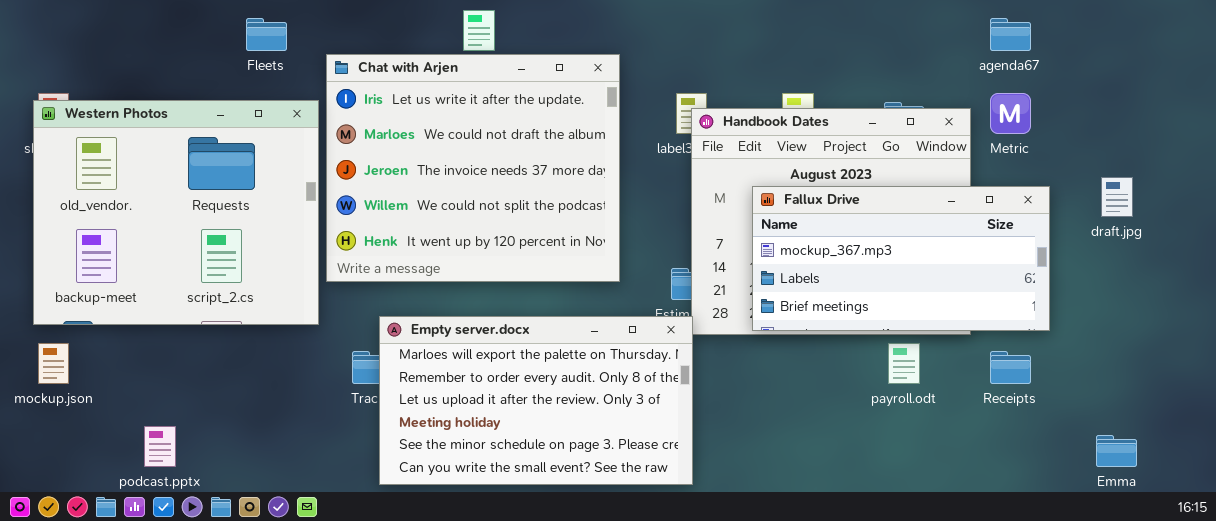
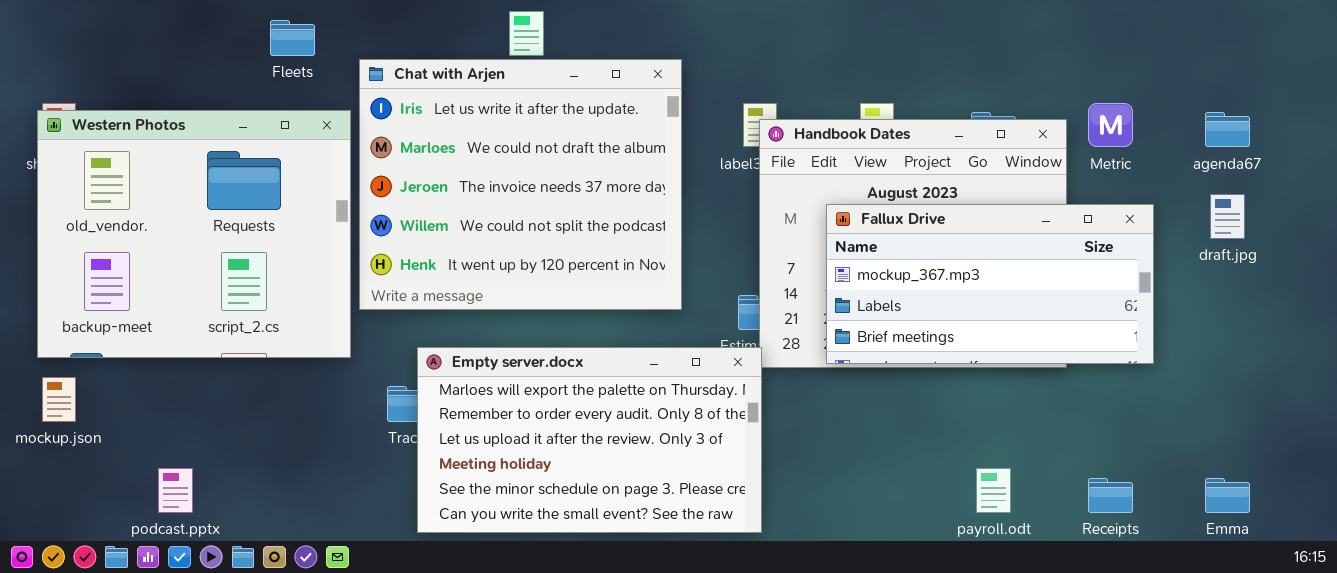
agenda67: [990,18,1031,51] -> [1205,112,1250,147], moved
payroll.odt: [888,343,920,384] -> [976,468,1011,513], moved
Receipts: [990,351,1031,384] -> [1088,478,1133,513], moved

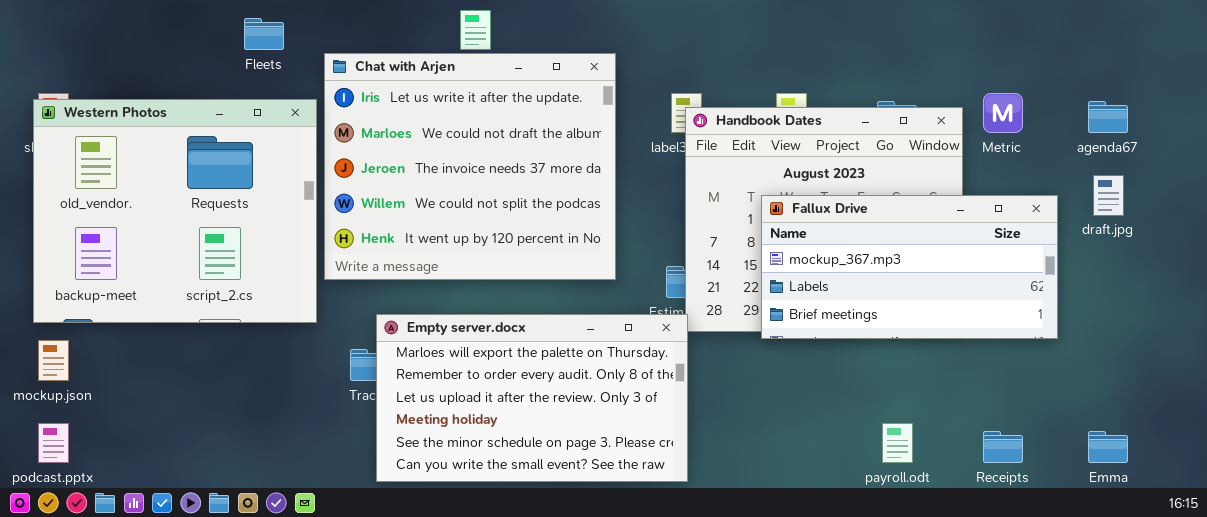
Fallux Drive: [826,204,1154,364] -> [761,195,1058,339], moved
podcast.pptx: [158,468,193,513] -> [38,423,69,463], moved

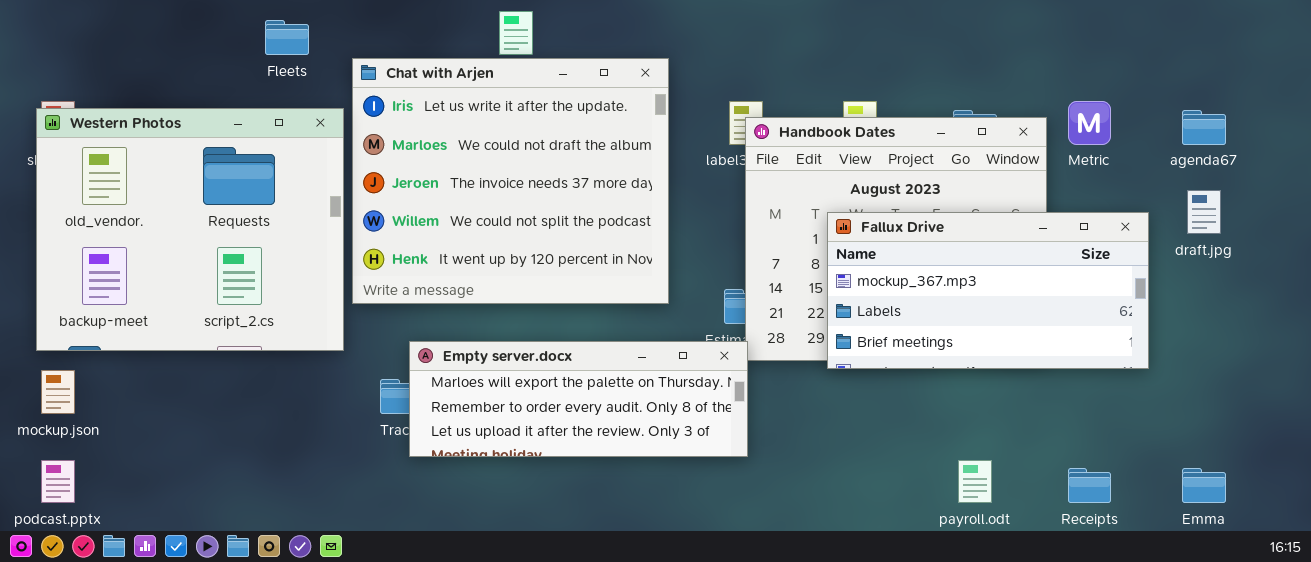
Empty server.docx: [376,314,688,482] -> [409,341,748,457], resized

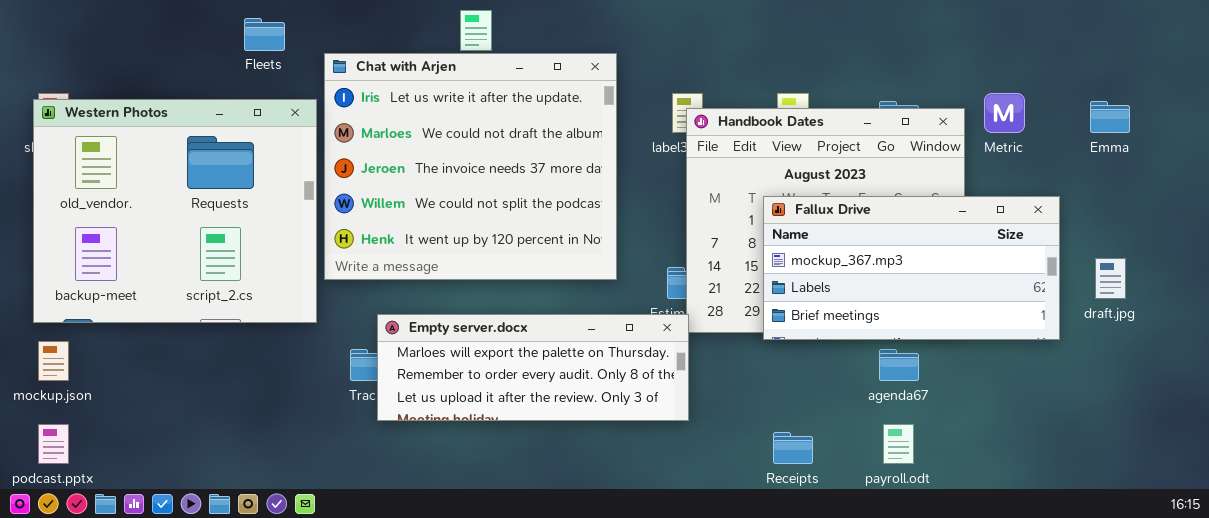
agenda67: [1182,110,1226,145] -> [879,349,919,381], moved
draft.jpg: [1187,190,1221,234] -> [1095,258,1126,299], moved
Receipts: [1068,468,1111,503] -> [773,432,813,464], moved
Emma: [1182,468,1226,503] -> [1090,101,1130,133], moved

